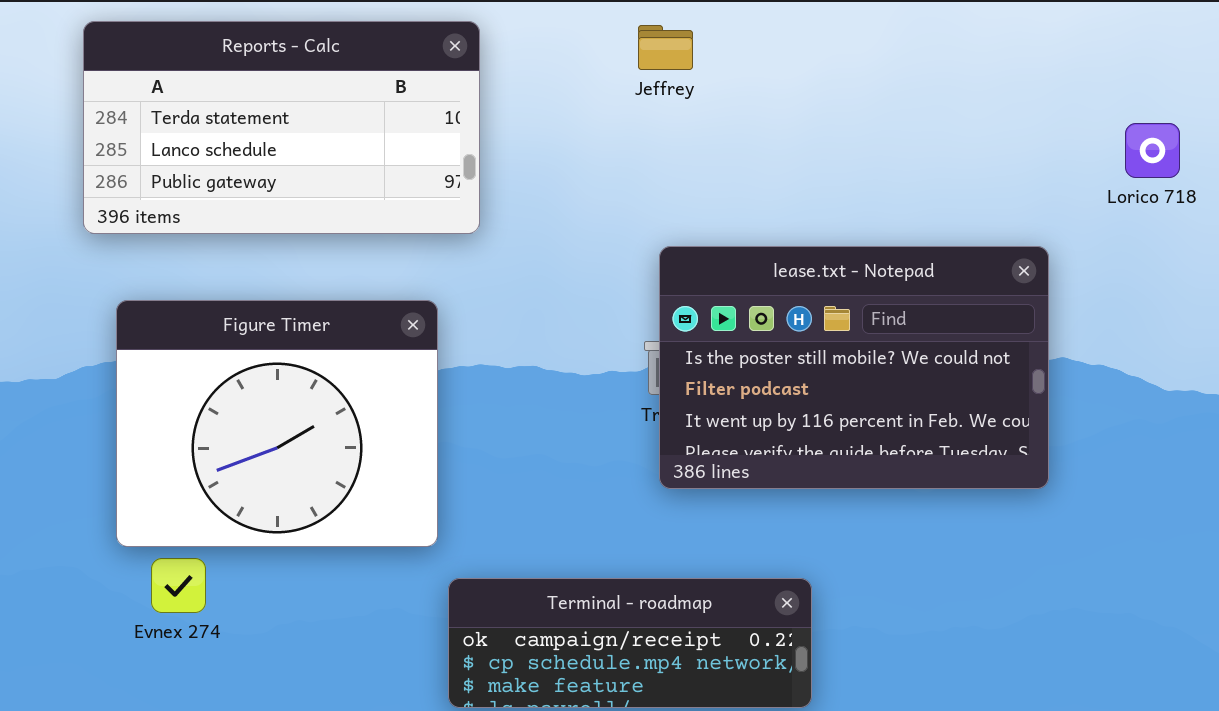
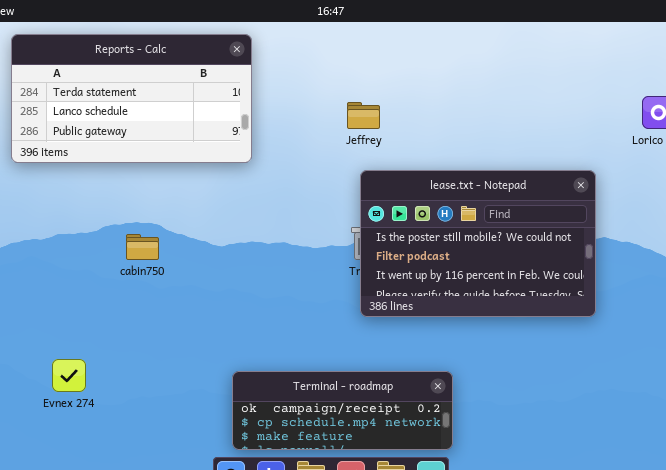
Jeffrey: [638,25,693,70] -> [347,102,380,129], moved
Figure Timer: [116,300,438,547] -> none, closed

